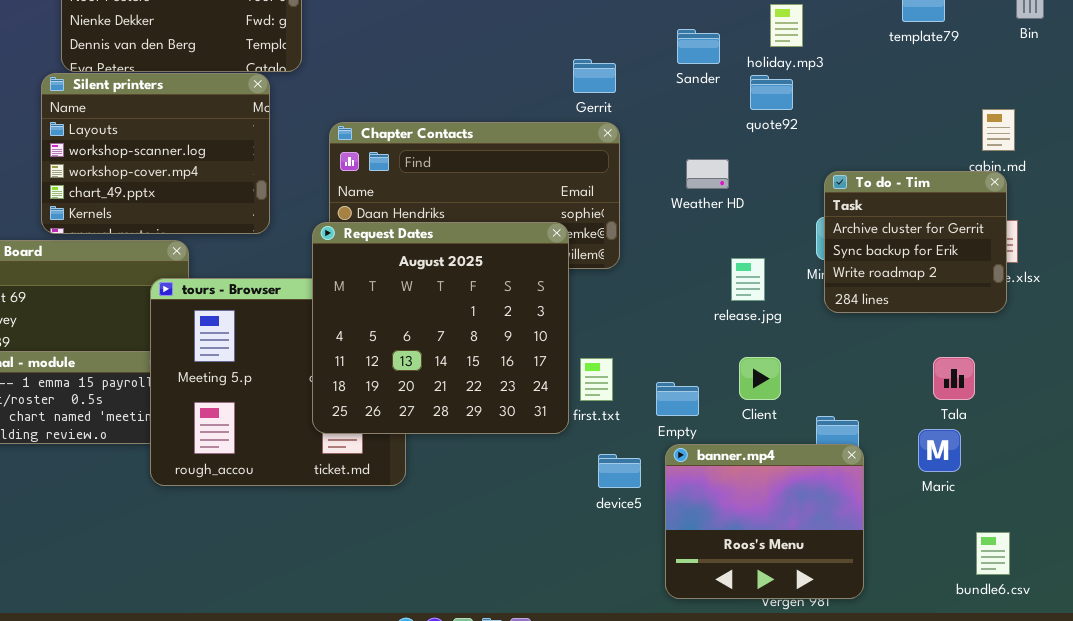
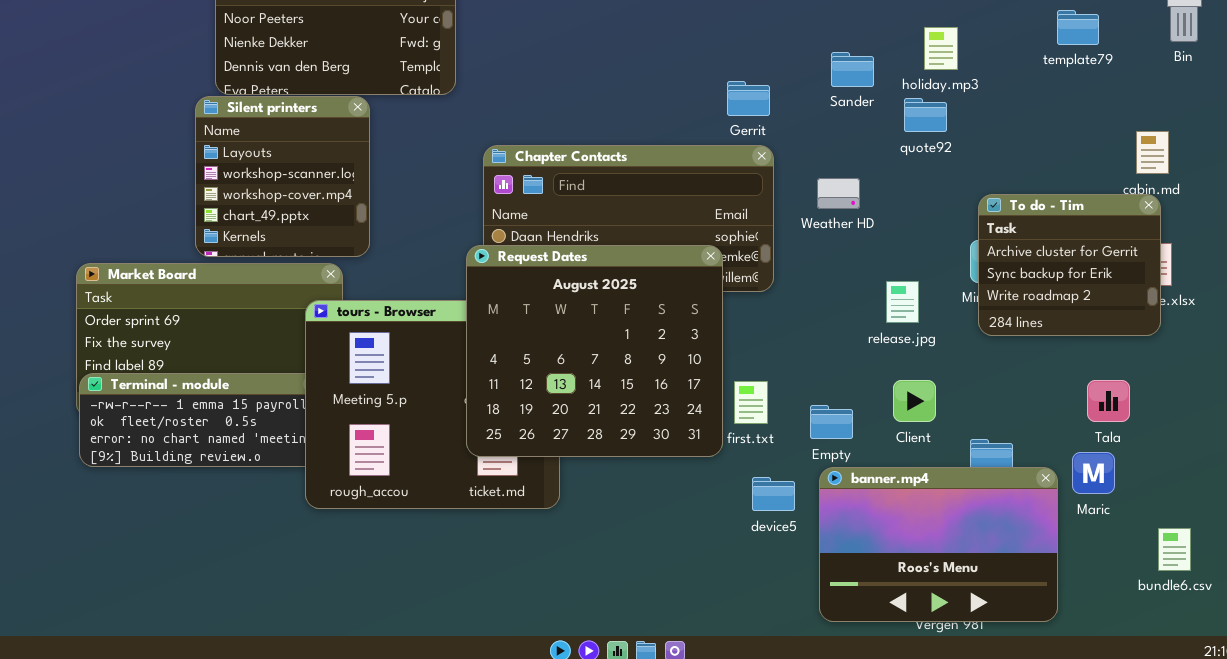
Silent printers: [41,73,270,234] -> [195,96,370,257], resized
Weather HD: [686,159,729,189] -> [817,178,860,209], moved
banner.mp4: [665,444,864,599] -> [819,467,1058,622], resized
bundle6.csv: [976,532,1010,575] -> [1158,528,1191,571], moved

